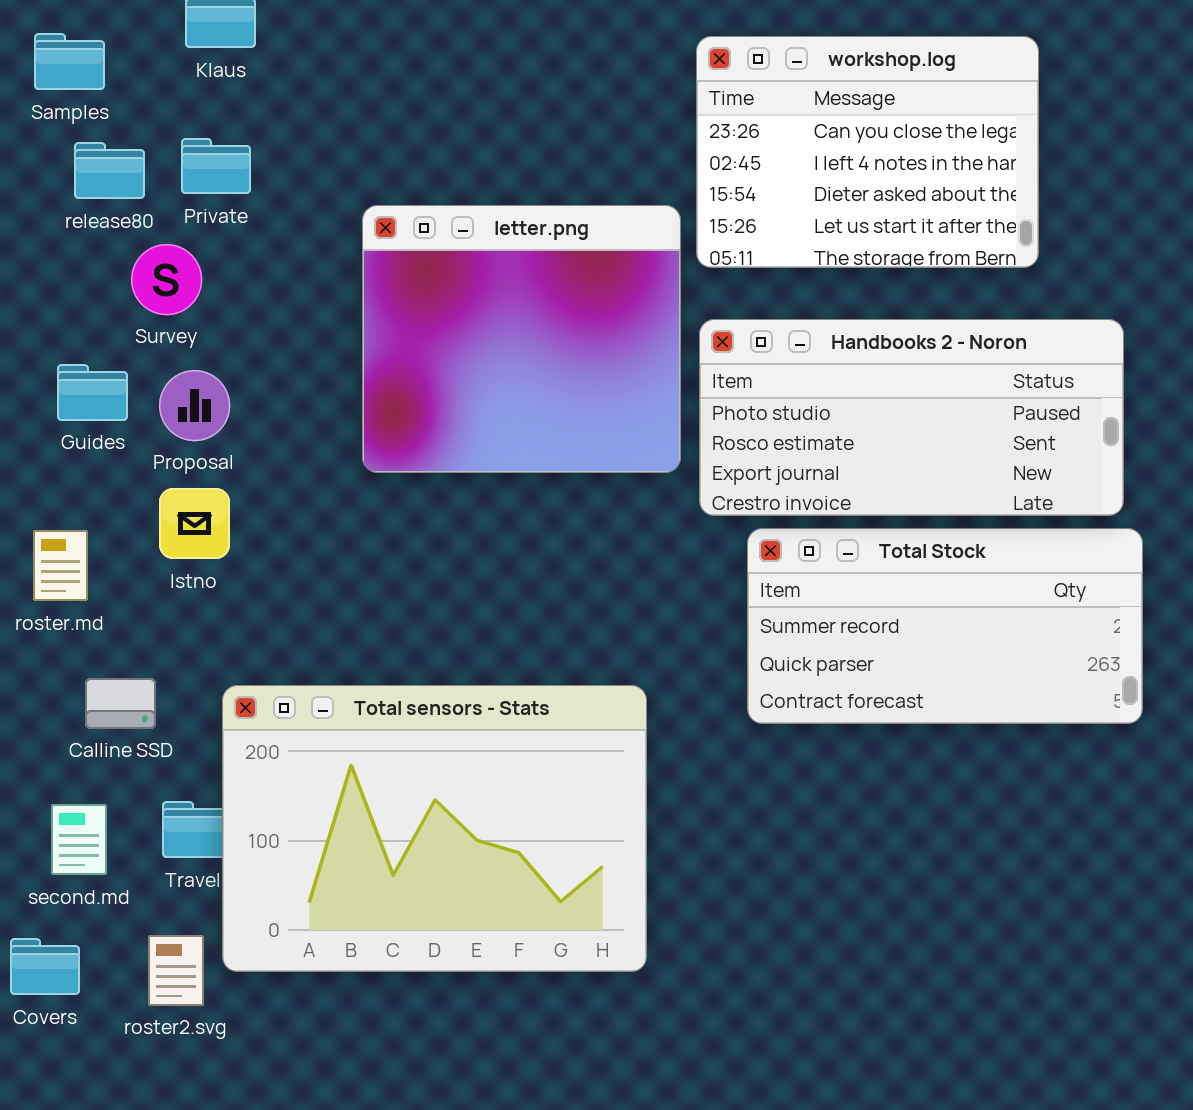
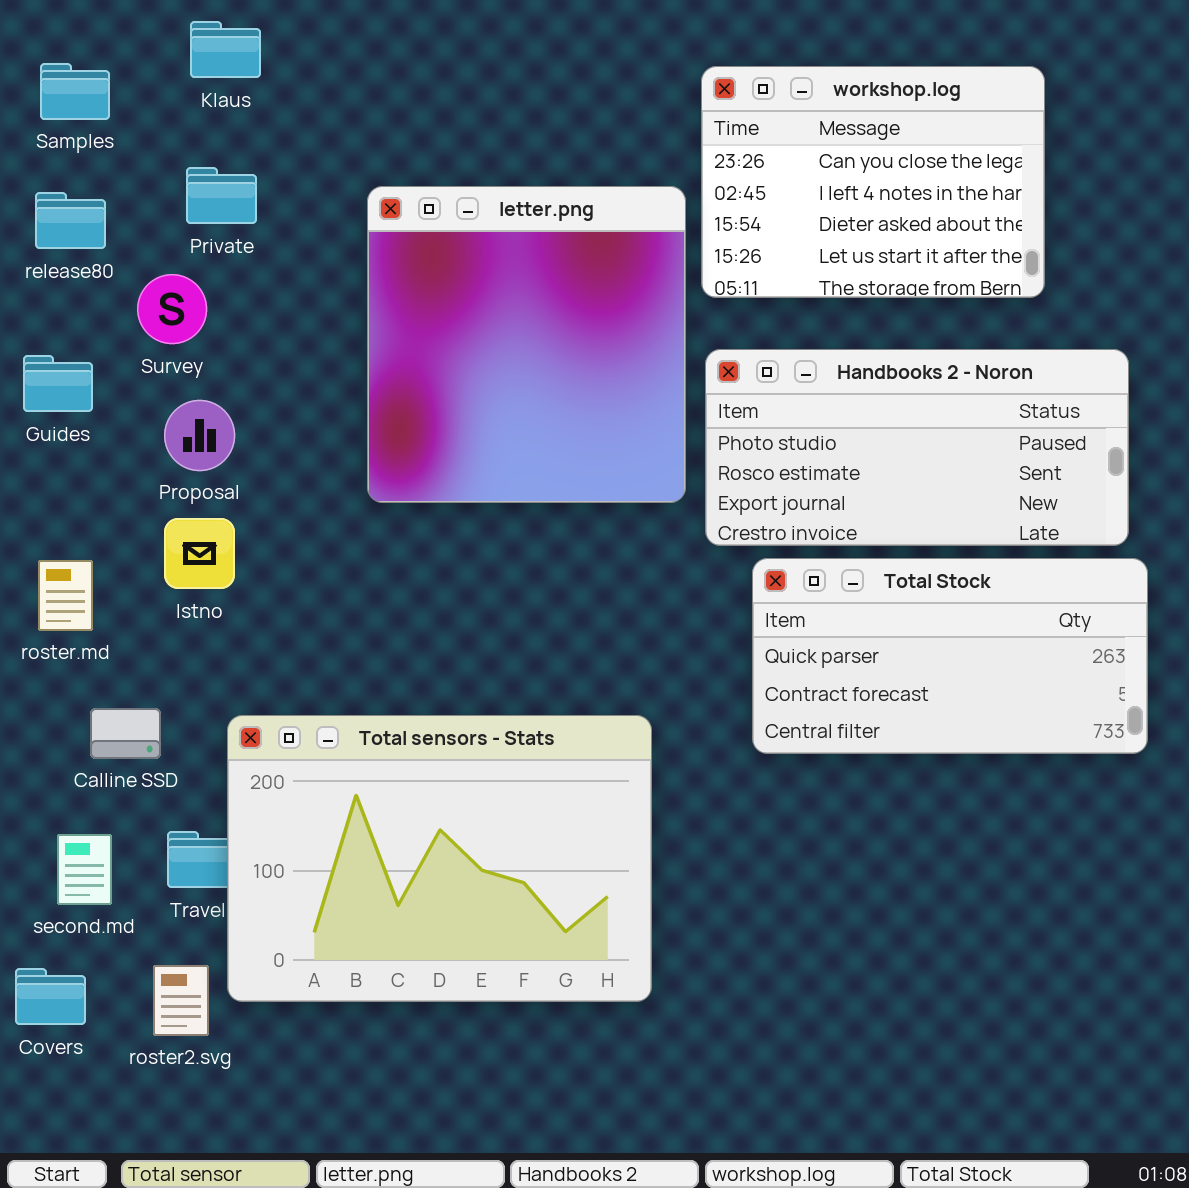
release80: [74,142,145,199] -> [35,192,106,249], moved
letter.png: [362,205,681,473] -> [367,186,686,503], resized
Guides: [57,364,128,421] -> [23,355,93,412], moved
Total Stock: [747,528,1143,724] -> [752,558,1148,754], scrolled down 1 row

